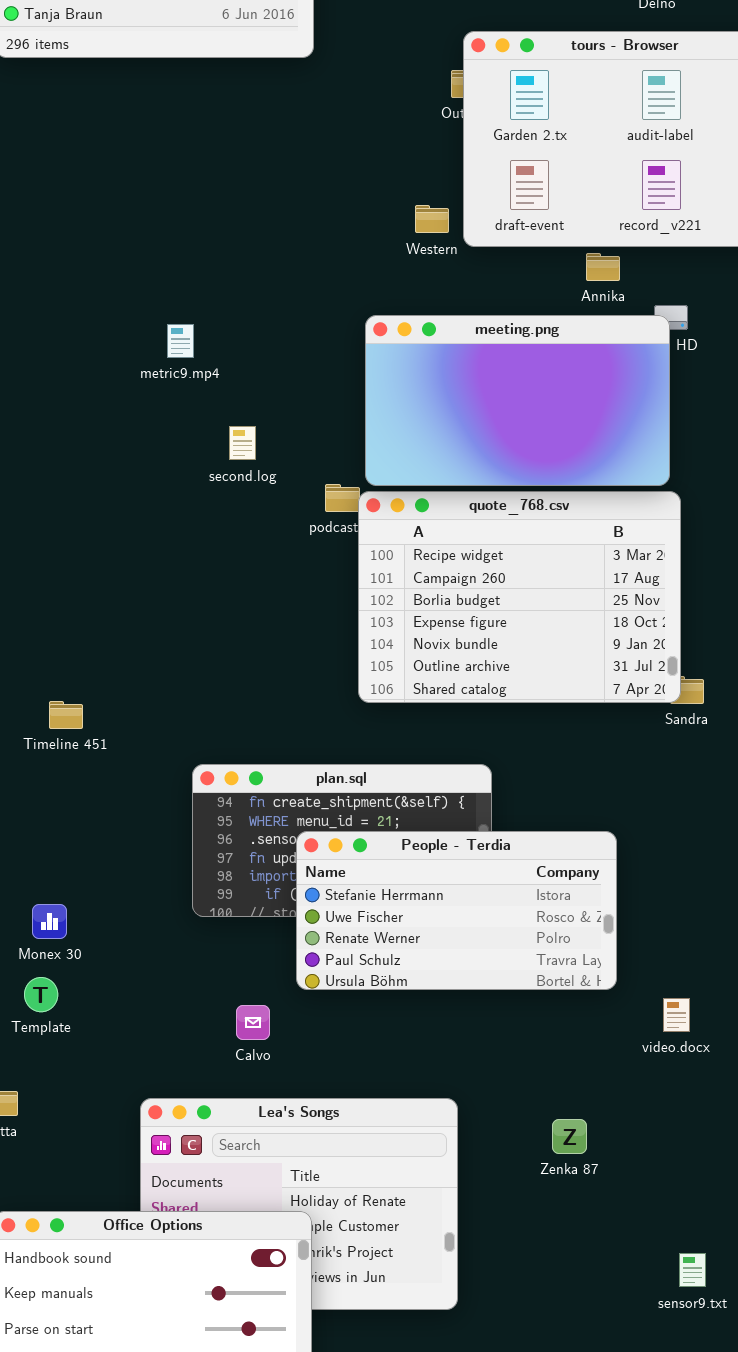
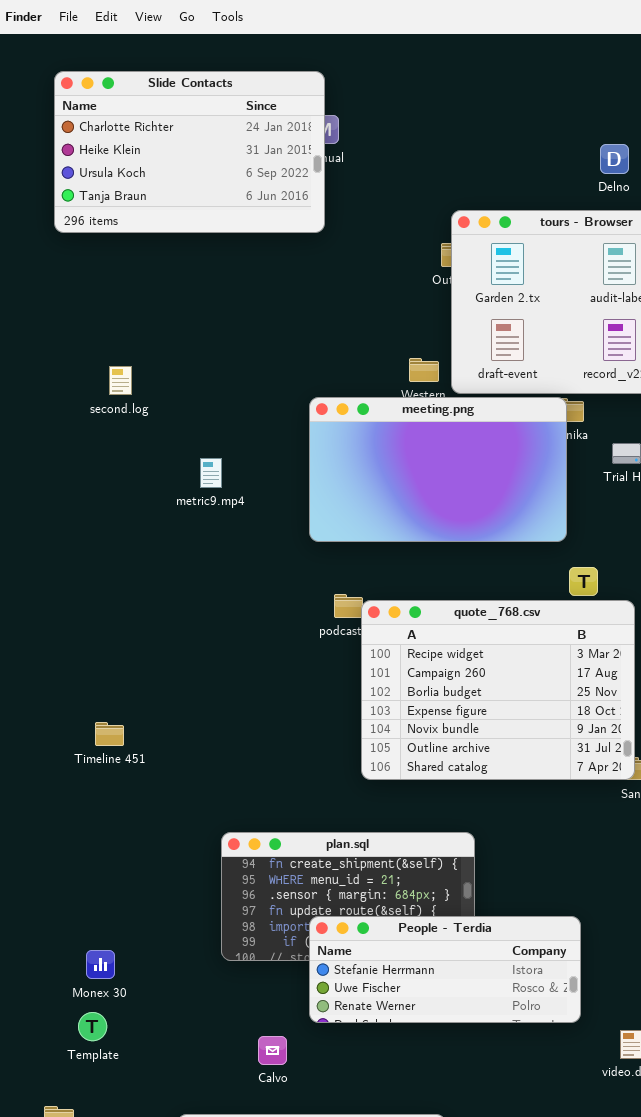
meeting.png: [365,315,670,486] -> [309,397,567,542], moved
second.log: [229,426,256,460] -> [109,366,132,395], moved
Timeline 451: [49,701,83,729] -> [95,722,124,746], moved
People - Terdia: [296,831,617,990] -> [309,916,581,1023], resized

